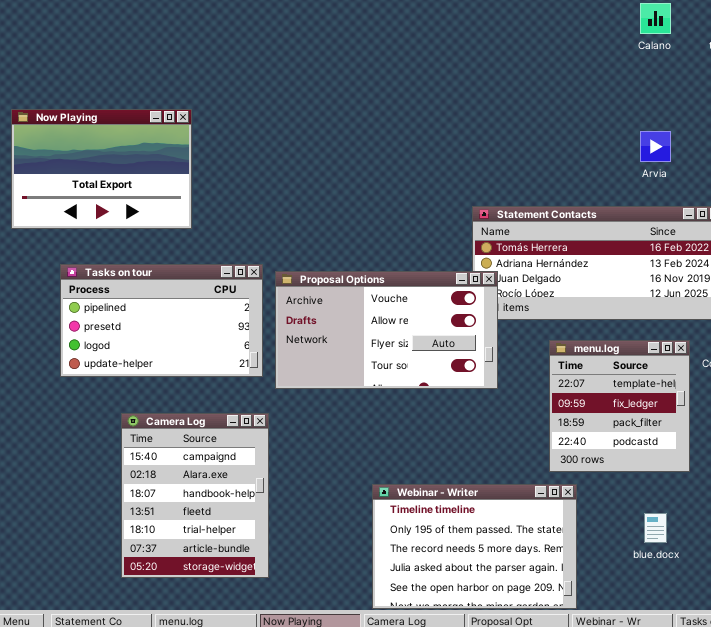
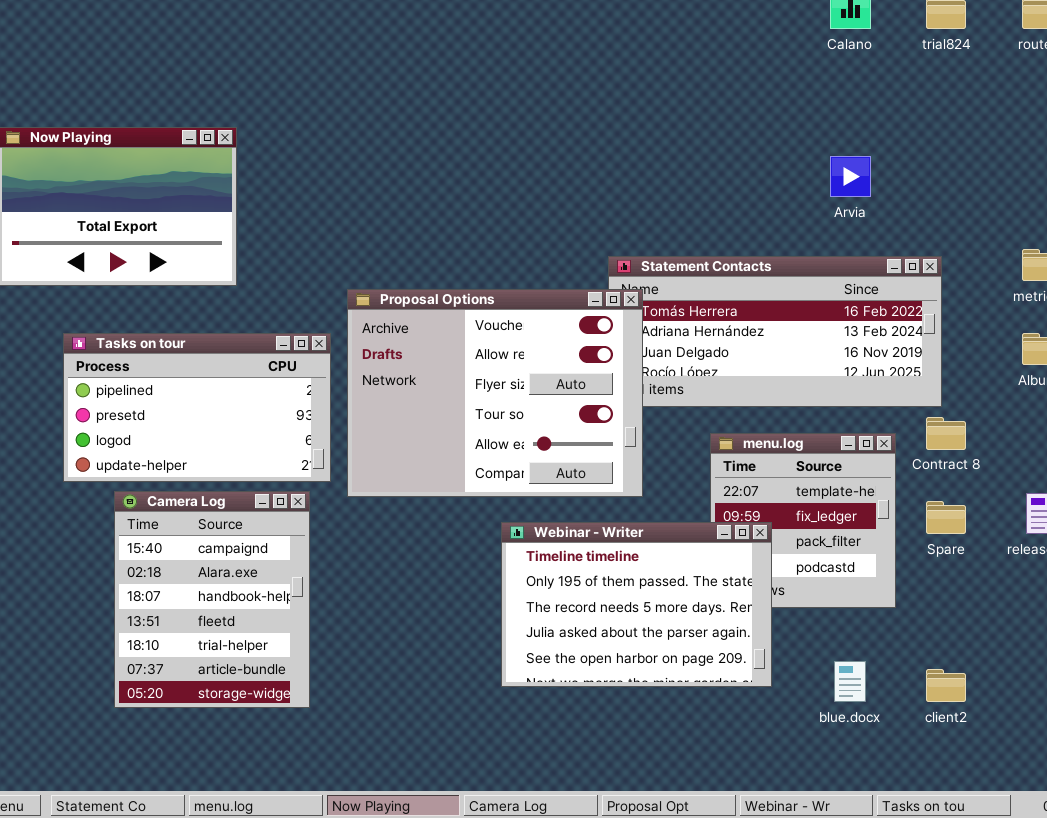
Proposal Options: [275,271,498,389] -> [347,289,643,497], resized
Camera Log: [121,413,269,578] -> [114,491,310,708], moved
Webinar - Writer: [372,484,577,609] -> [501,522,772,687], moved

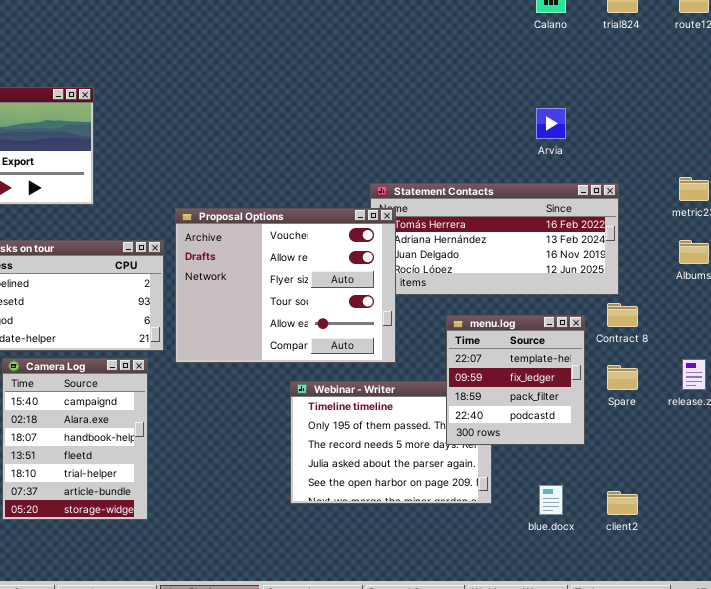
menu.log: [710,433,896,608] -> [446,315,585,445], raised

